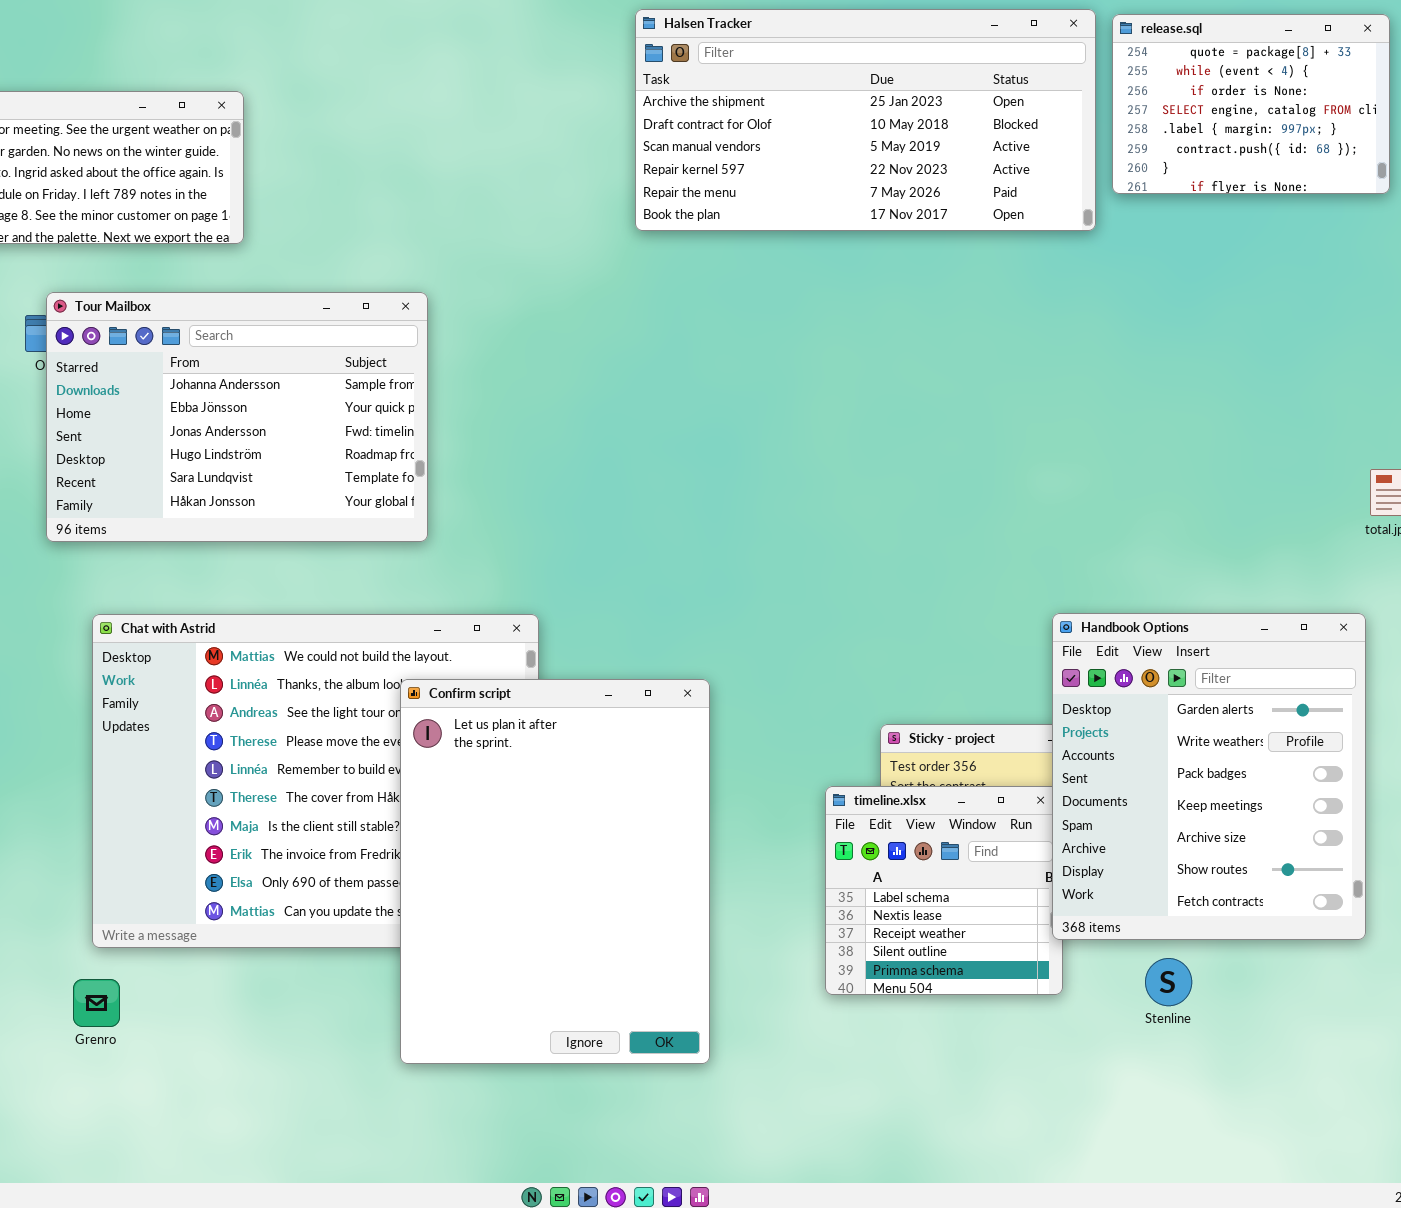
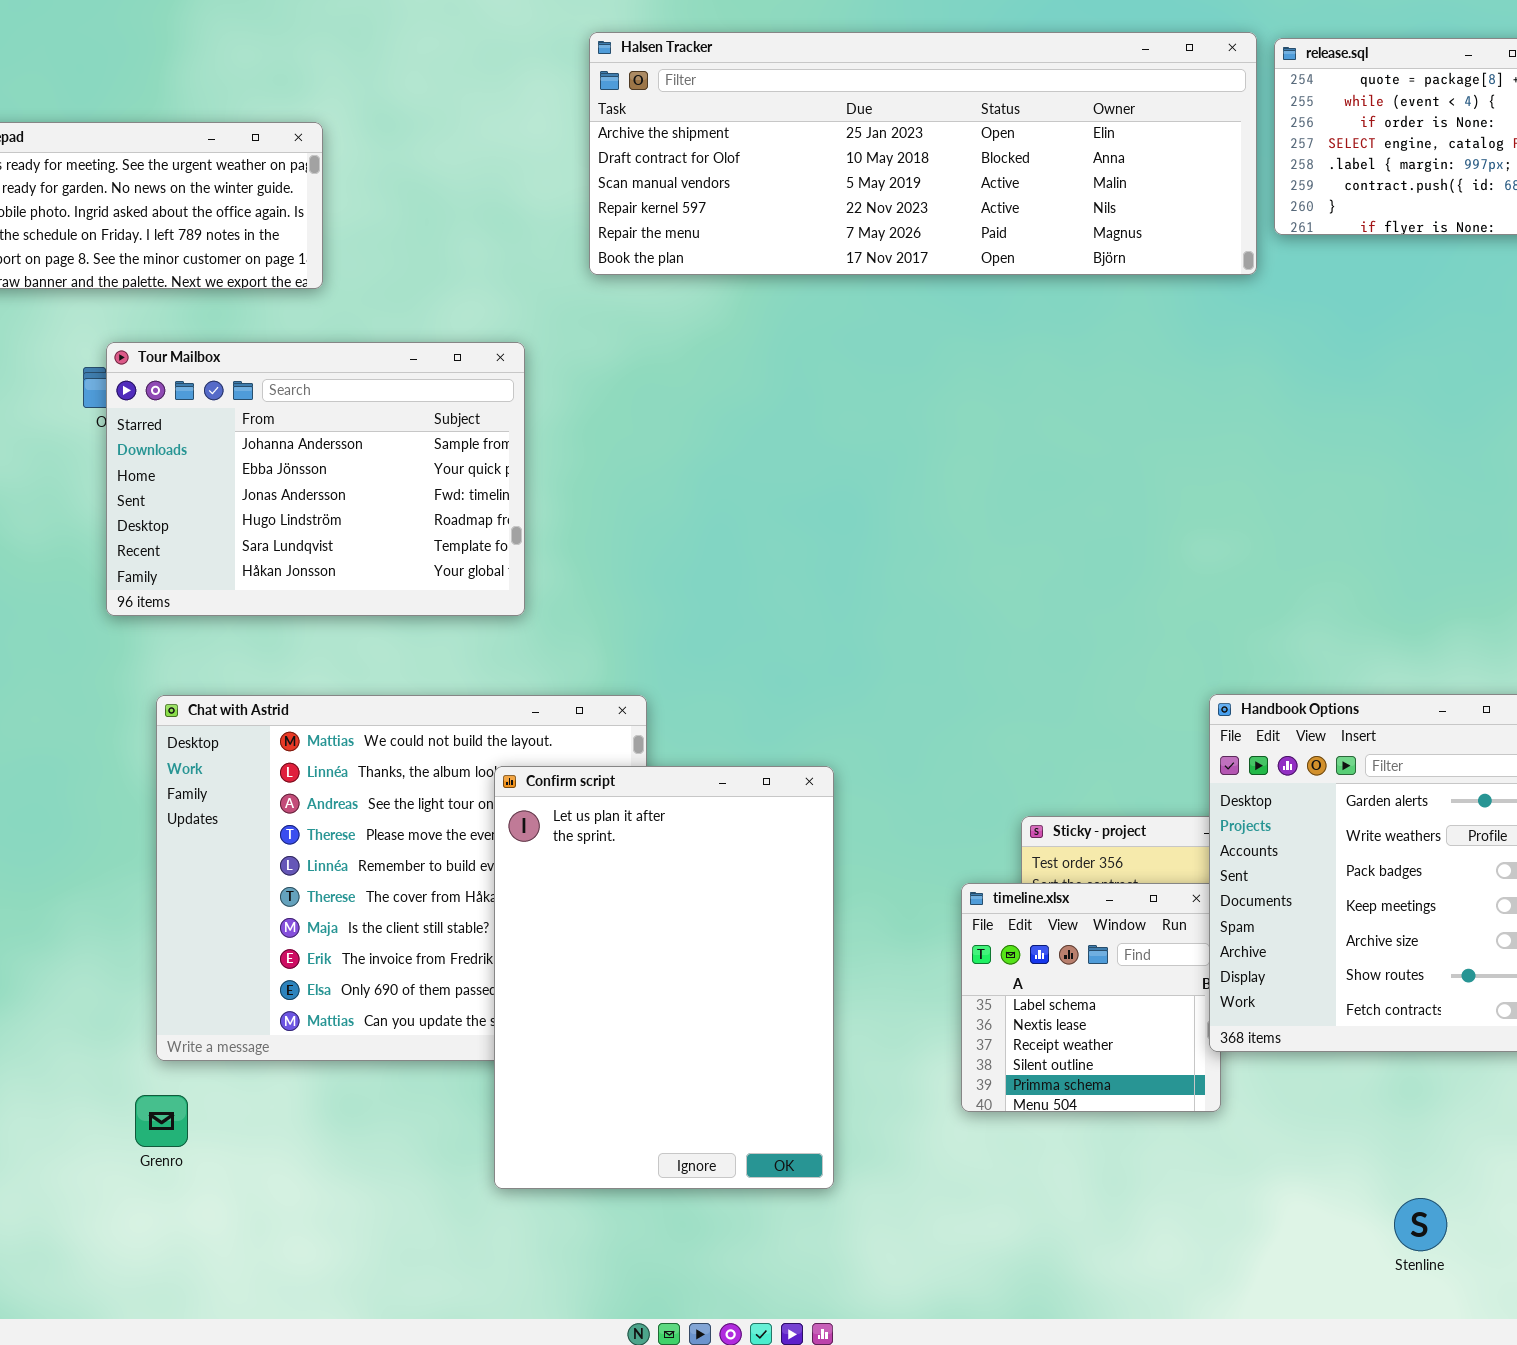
Halsen Tracker: [635,9,1096,231] -> [589,32,1257,275], resized
Stenline: [1145,958,1192,1006] -> [1394,1198,1447,1251], moved

